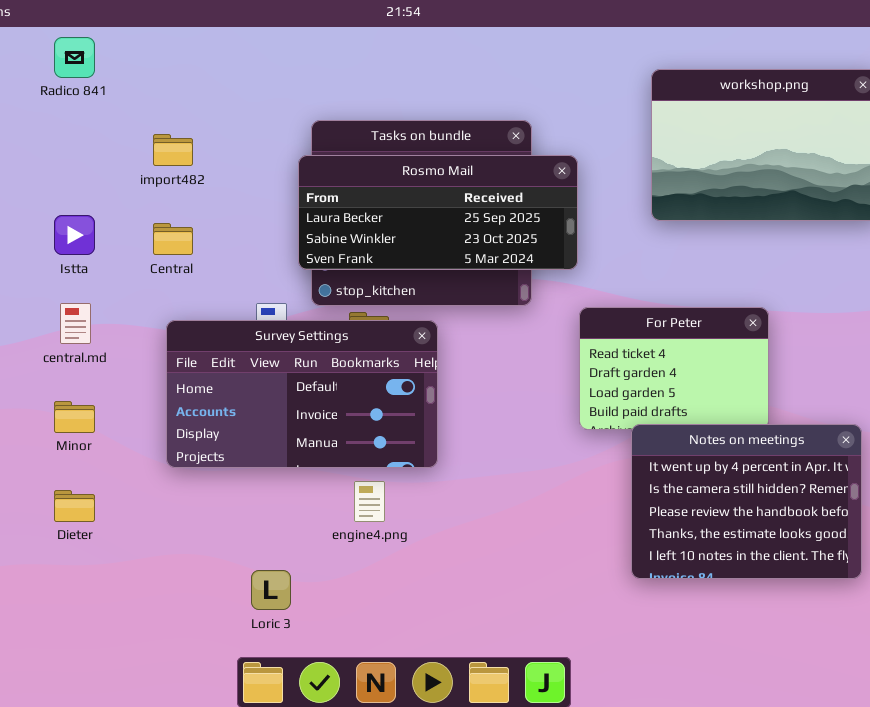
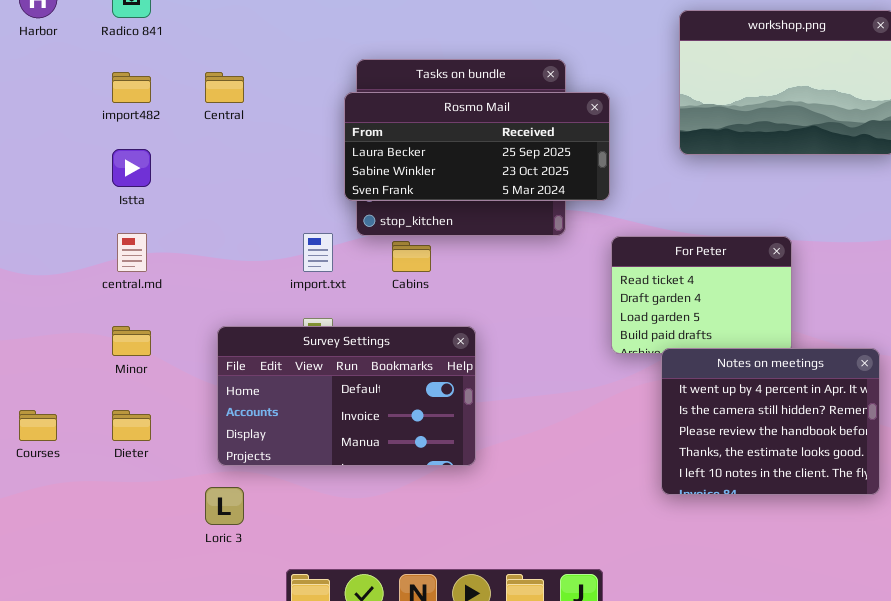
import482: [153,134,193,166] -> [112,72,151,103], moved
Central: [153,223,193,255] -> [205,72,244,103], moved
Survey Settings: [166,320,438,468] -> [217,326,476,466], moved
Loric 3: [251,570,291,610] -> [205,487,244,525], moved

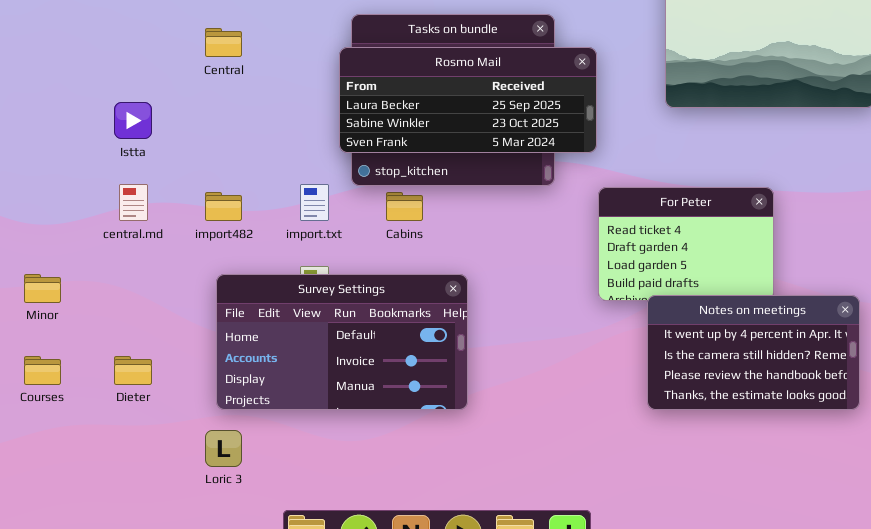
import482: [112,72,151,103] -> [205,192,242,221], moved
Minor: [112,326,151,356] -> [24,274,61,303], moved
Notes on meetings: [661,348,880,495] -> [647,295,860,410], resized

